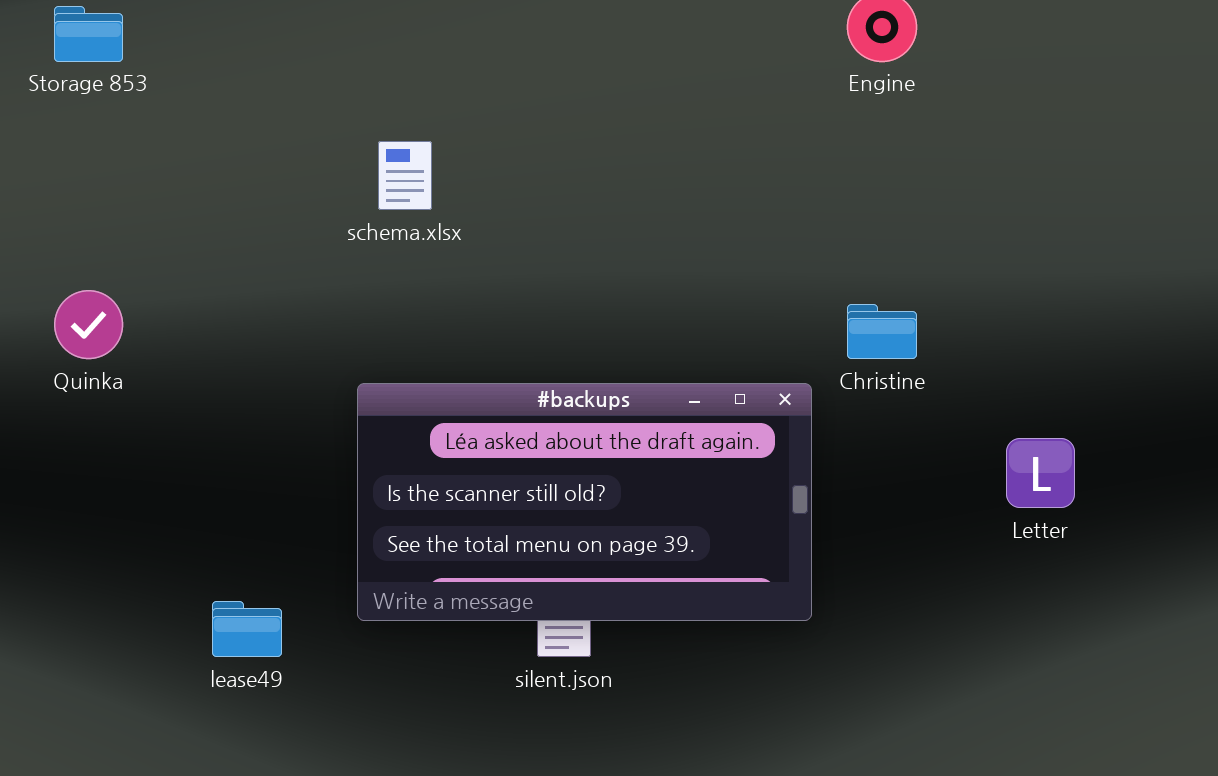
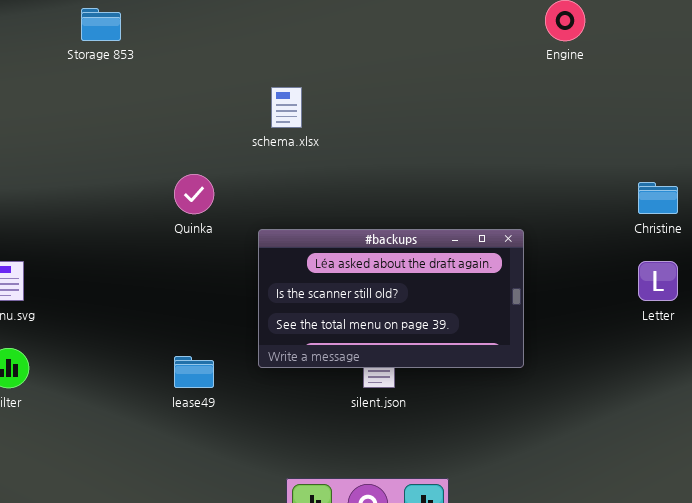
Quinka: [54,290,123,359] -> [174,174,214,214], moved
Christine: [847,304,917,359] -> [638,182,678,214], moved

